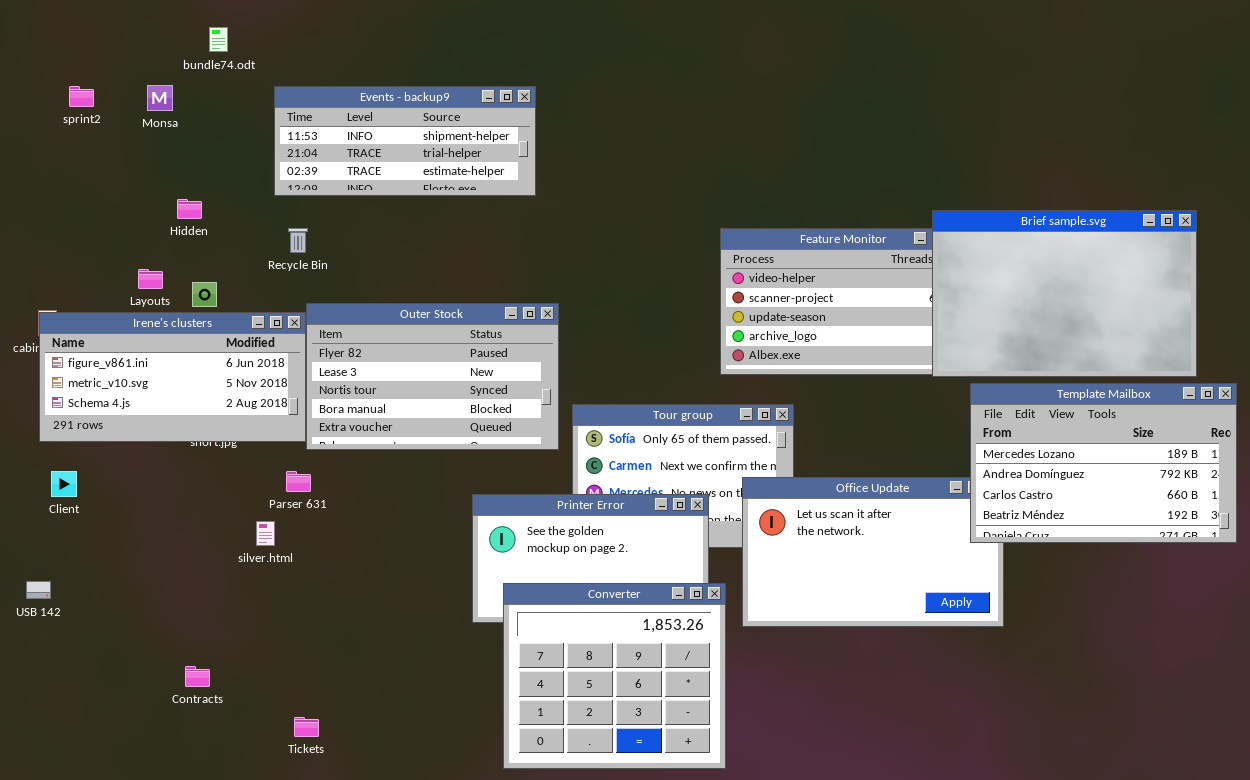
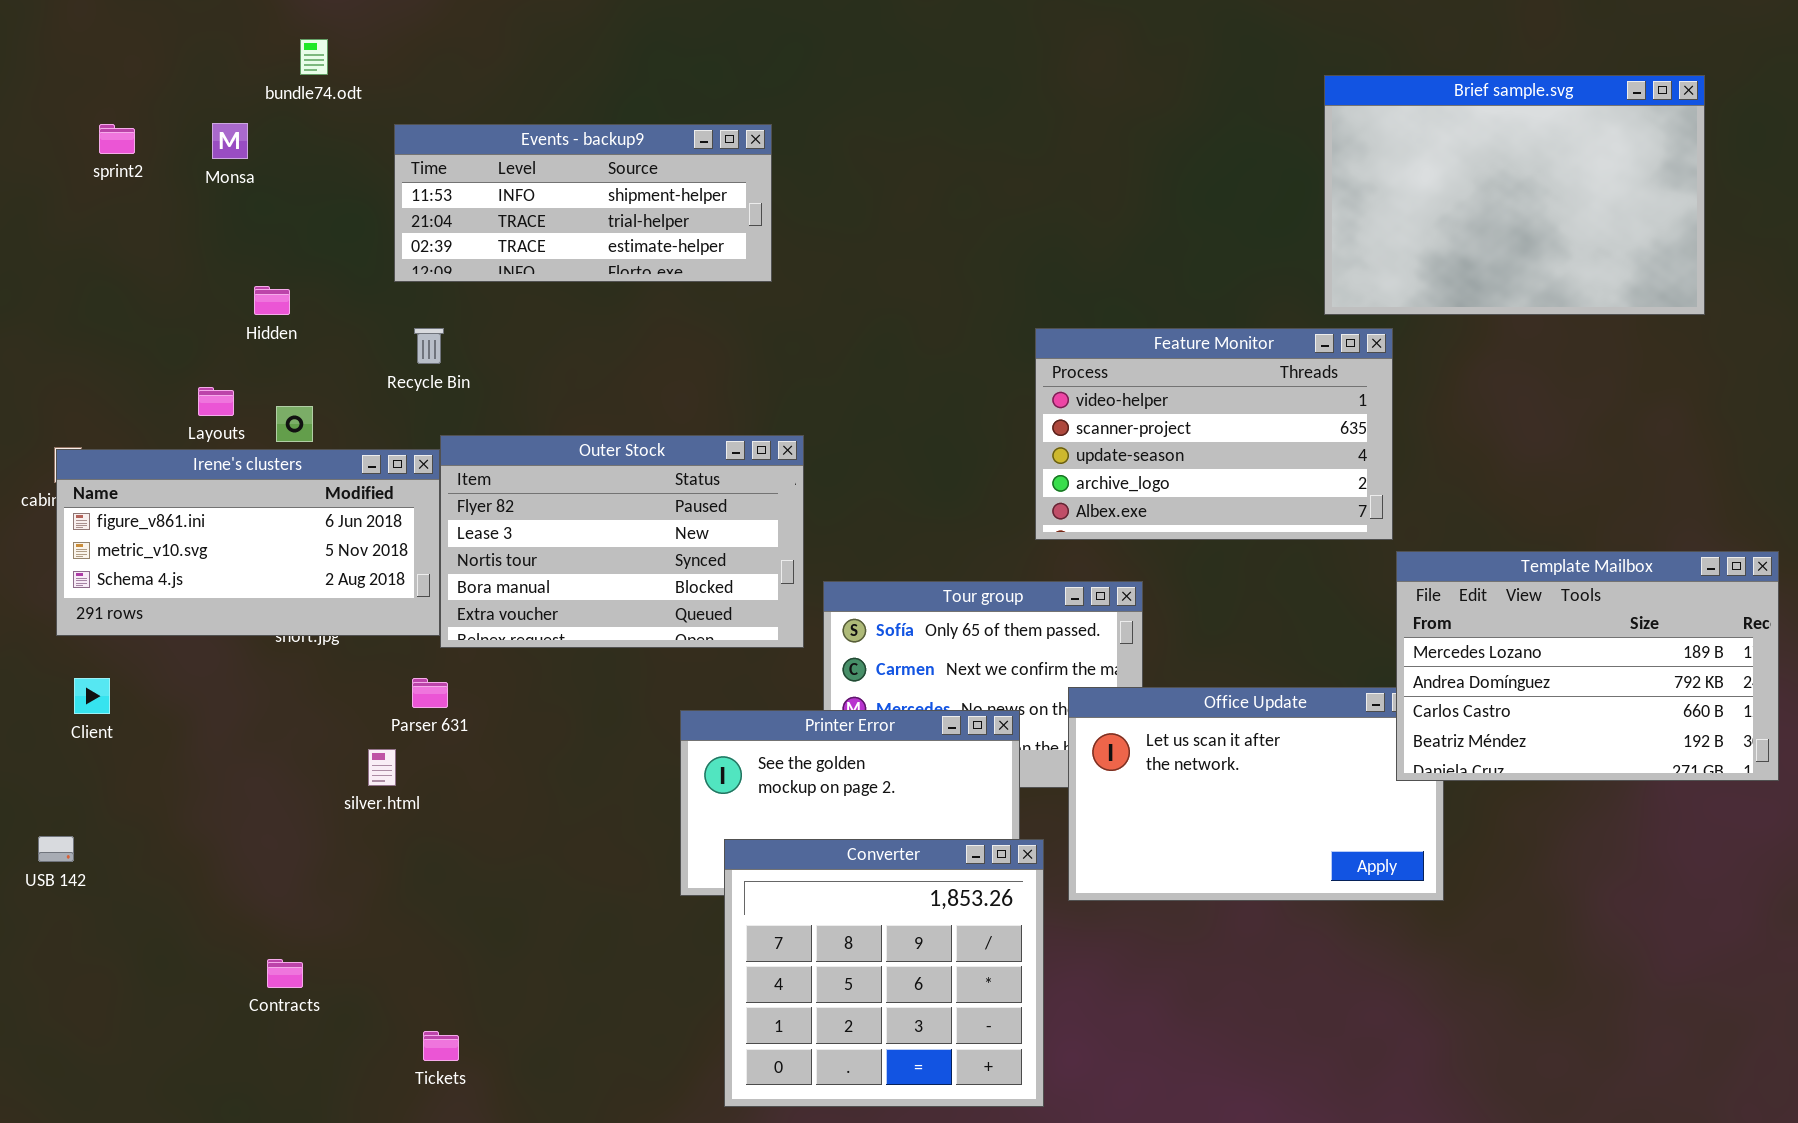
Brief sample.svg: [932,210,1197,377] -> [1324,75,1705,315], moved

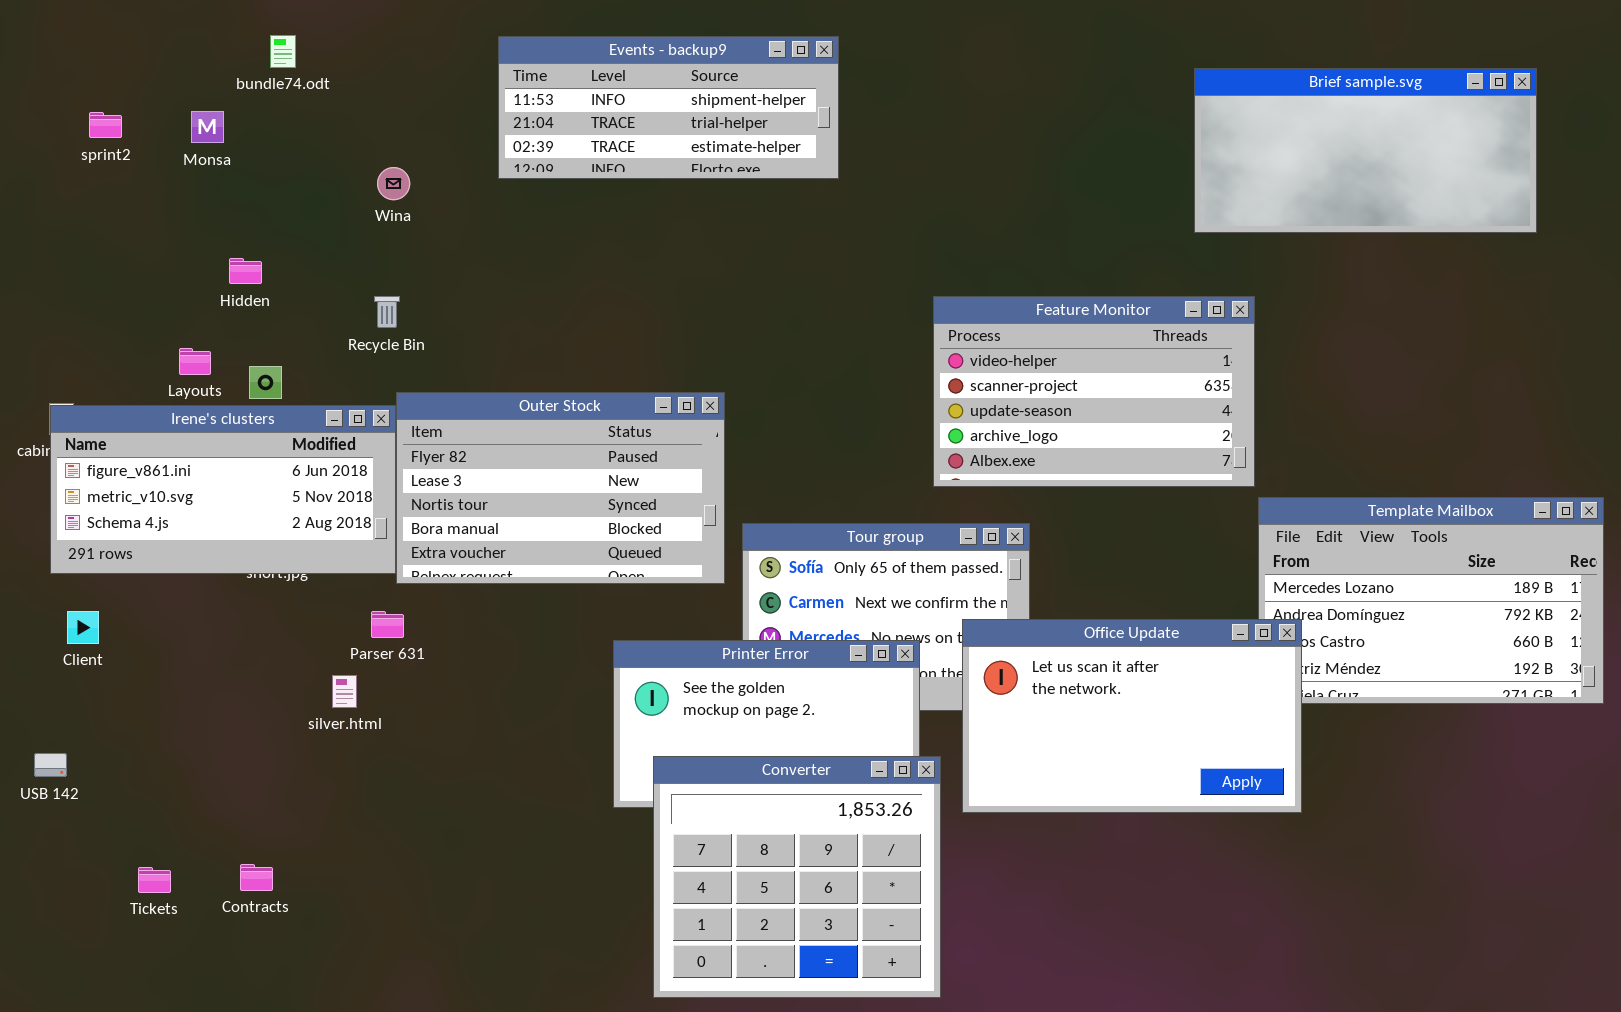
Brief sample.svg: [1324,75,1705,315] -> [1194,68,1537,233], resized
Events - backup9: [394,124,772,282] -> [498,36,839,179], moved
Office Update: [1068,687,1444,901] -> [962,619,1302,813], raised
Tickets: [423,1031,459,1061] -> [138,867,171,893], moved

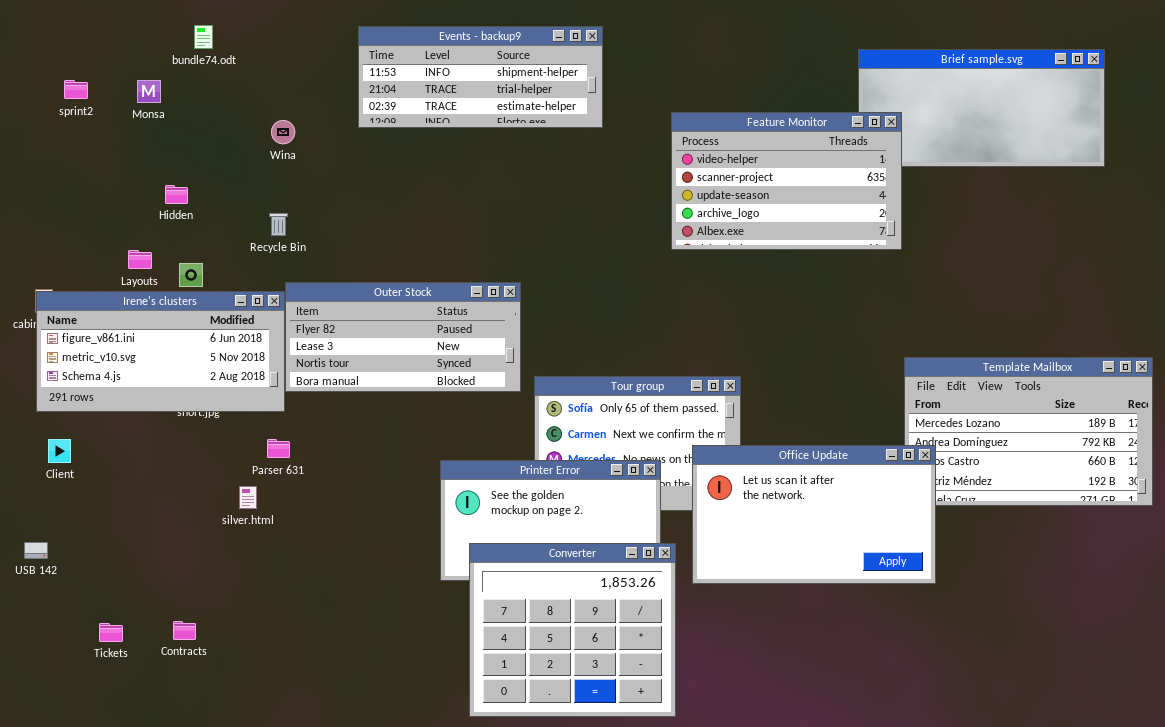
Feature Monitor: [933,296,1255,487] -> [671,112,902,250], moved
Outer Stock: [396,392,725,584] -> [285,282,521,392], resized

